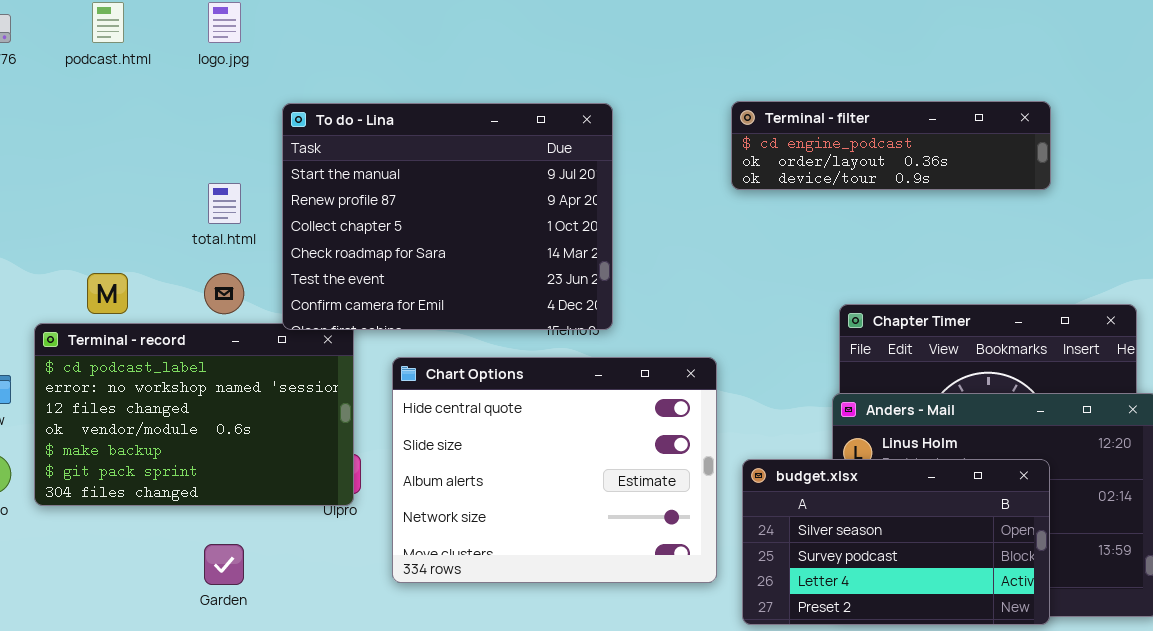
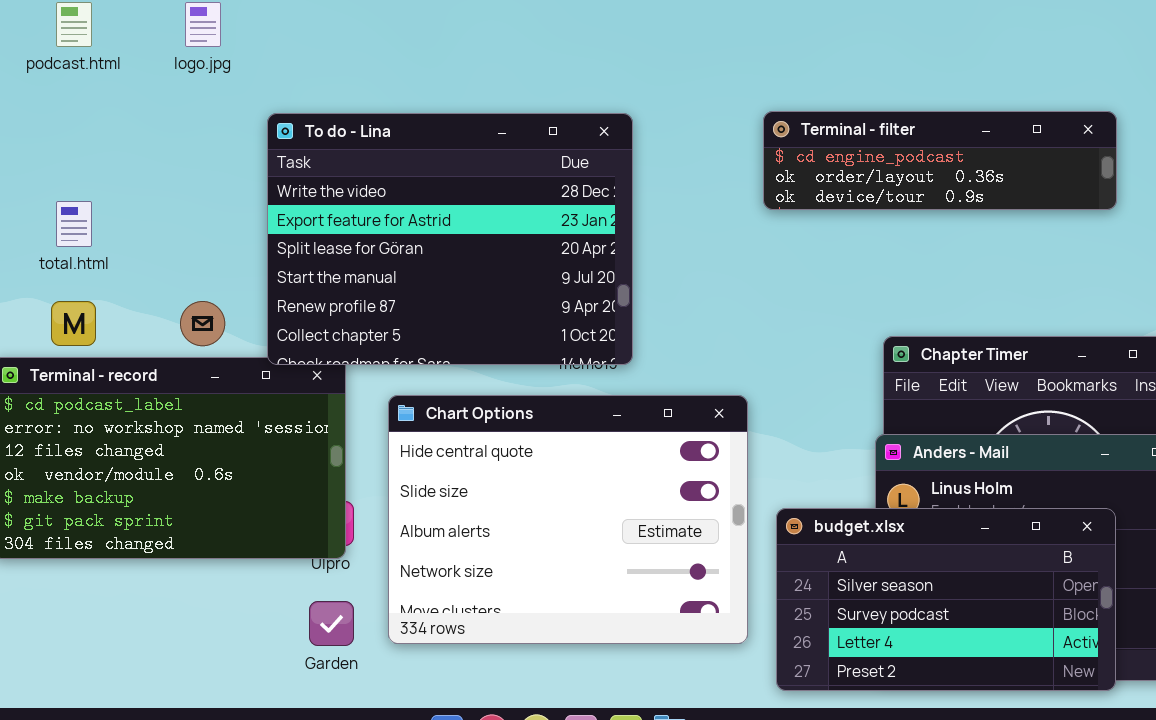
To do - Lina: [282,103,613,330] -> [267,113,633,365], scrolled up 3 rows
total.html: [208,183,241,224] -> [56,201,92,247], moved
Garden: [204,544,244,585] -> [309,601,354,646], moved

